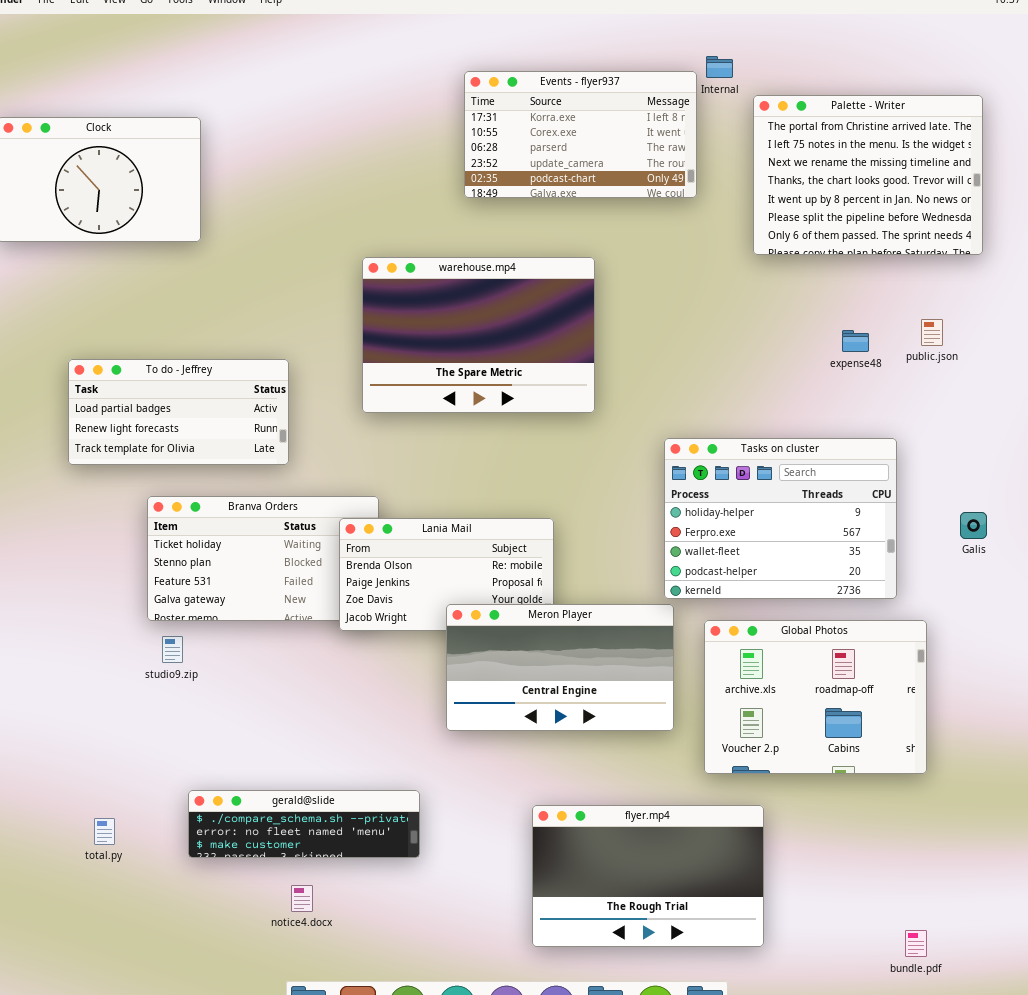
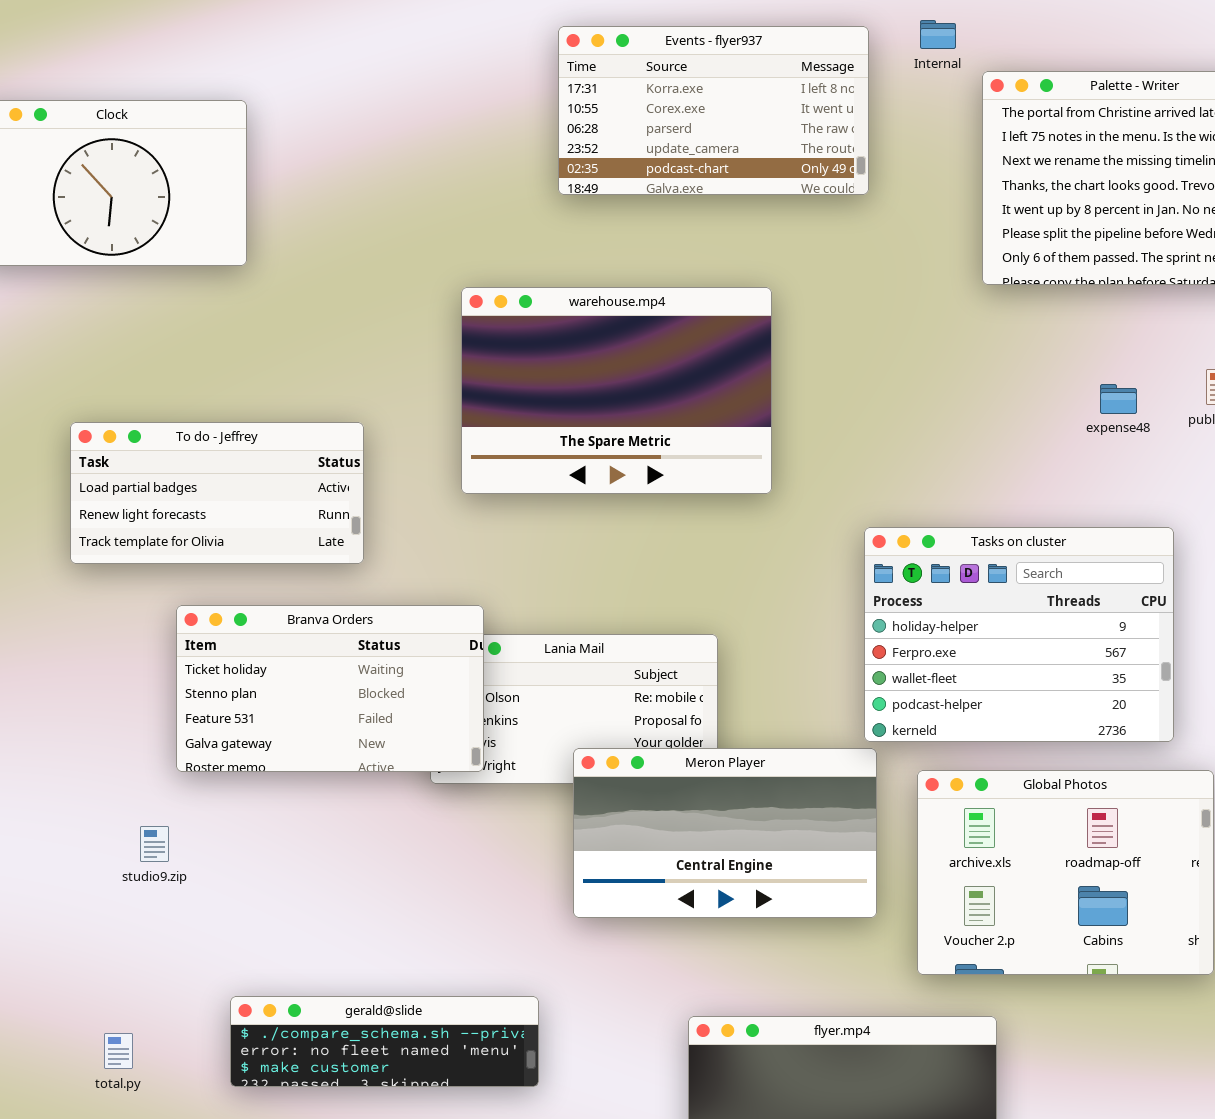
Events - flyer937: [464,71,697,198] -> [558,26,869,195], moved
Branva Orders: [147,496,379,621] -> [176,605,484,772], raised
studio9.zip: [162,636,183,663] -> [140,826,169,862], moved

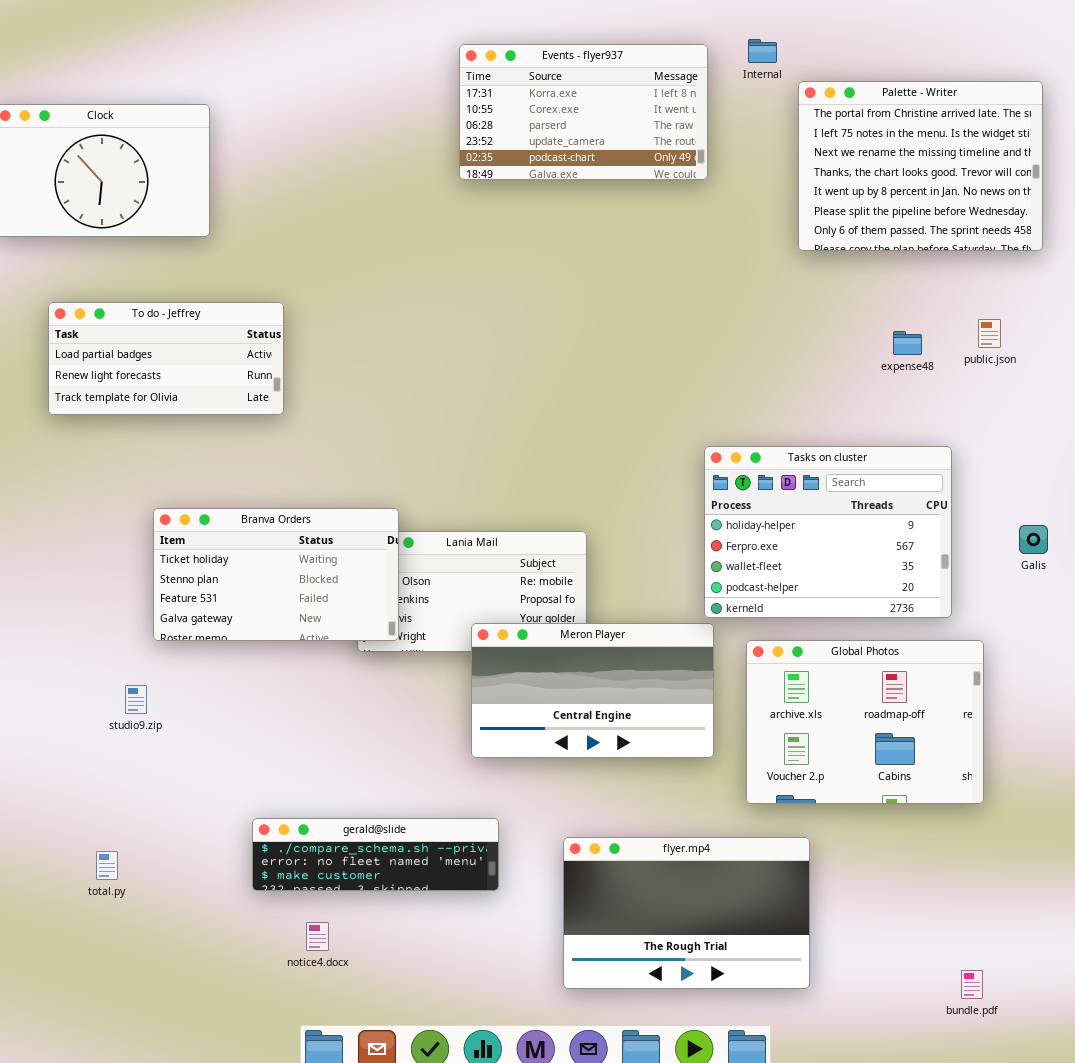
warehouse.mp4: [461,287,772,494] -> none, closed
To do - Jeffrey: [70,422,364,564] -> [48,302,284,415], moved
gerald@slide: [230,996,539,1087] -> [252,818,499,891], moved

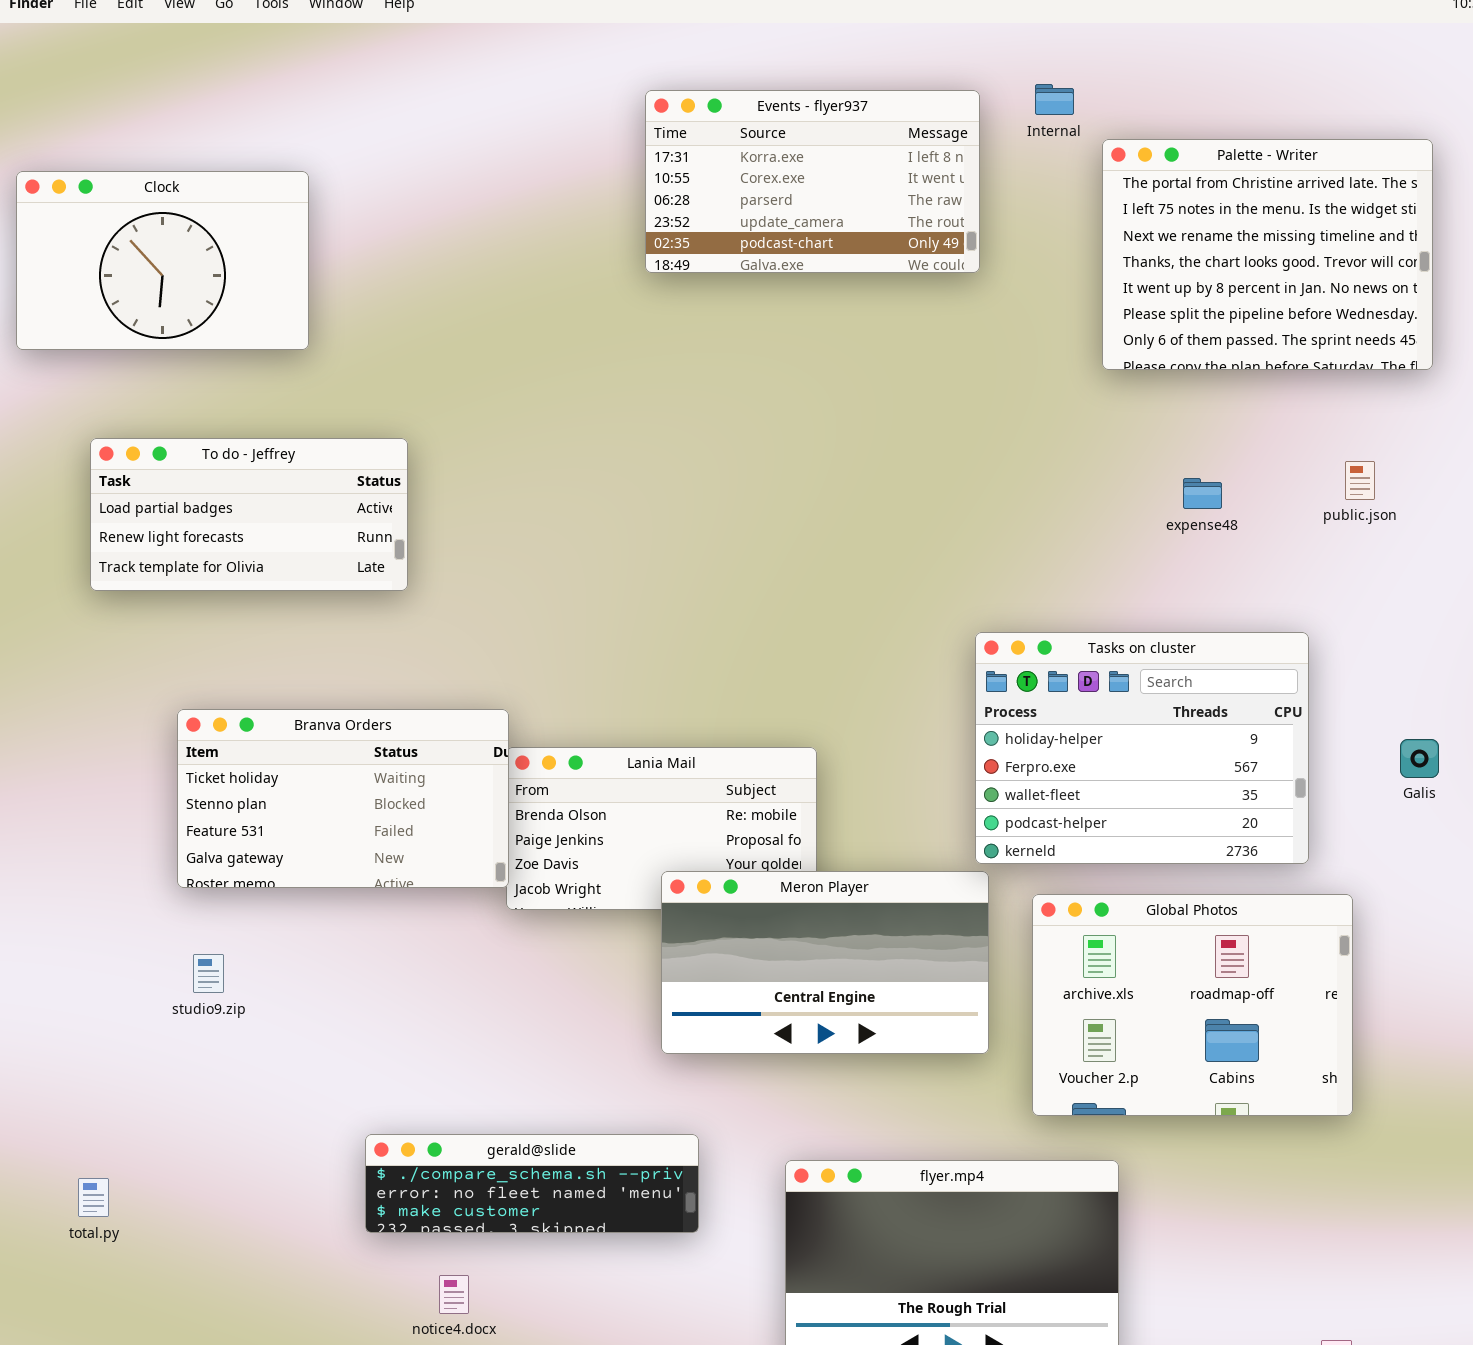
expense48: [893,331,922,355] -> [1183,478,1222,509], moved
Branva Orders: [153,508,399,641] -> [177,709,509,888], moved
total.py: [96,851,118,880] -> [78,1178,109,1217], moved

